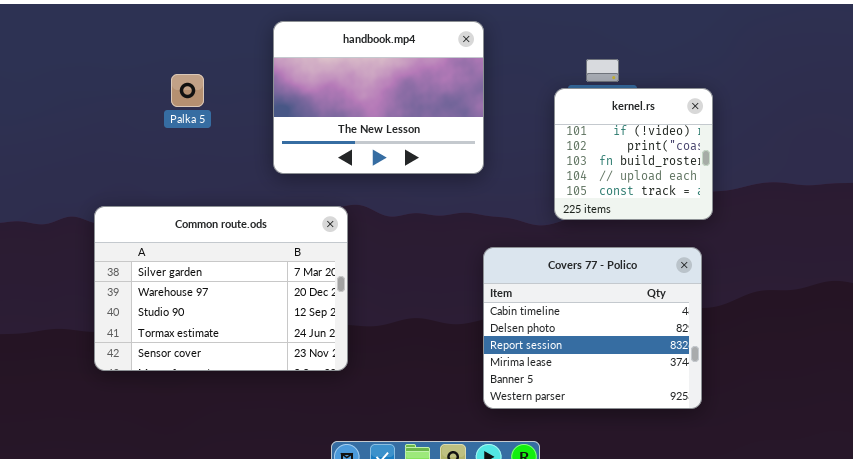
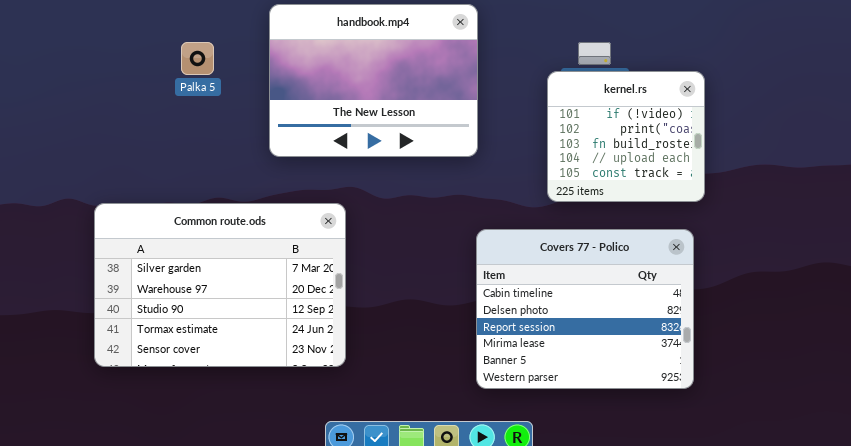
Palka 5: [171,74,204,107] -> [181,42,214,75], moved
Common route.ods: [94,206,348,371] -> [94,203,346,367], moved

